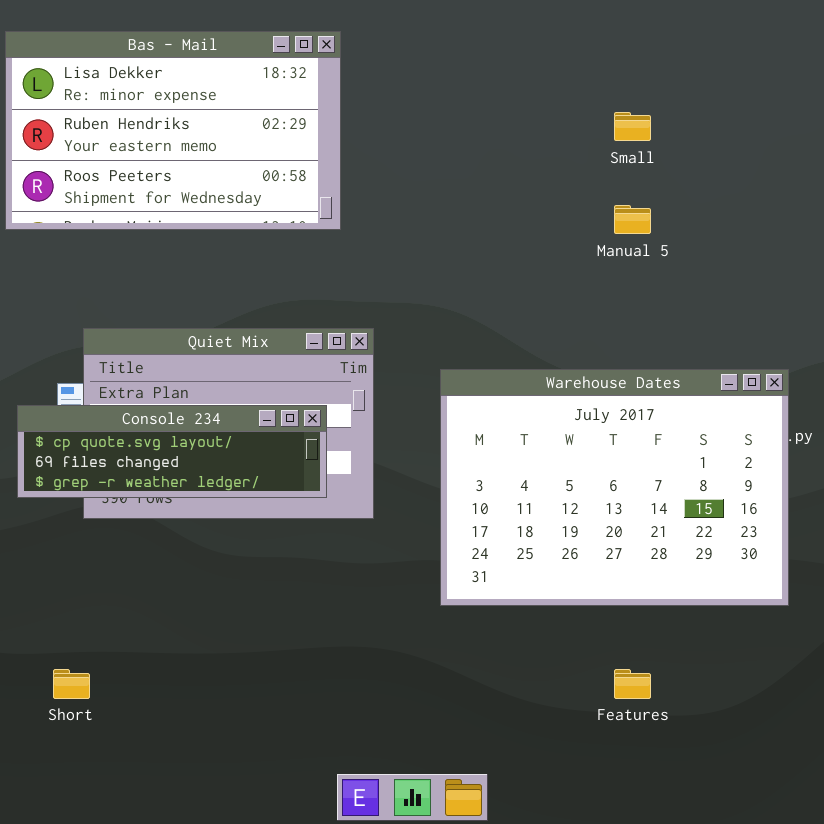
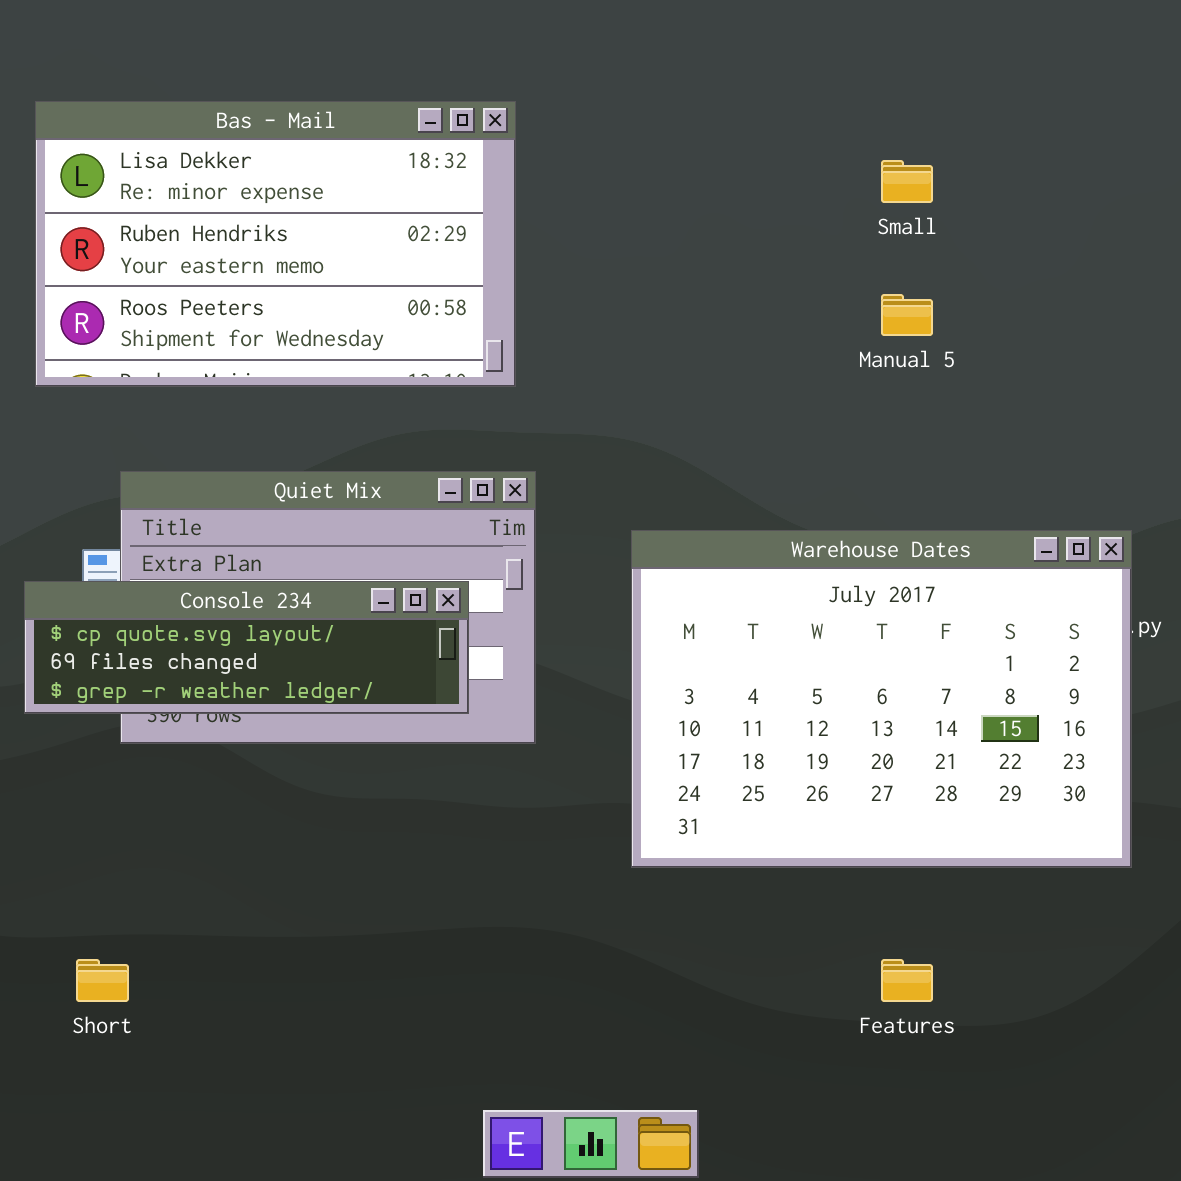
Bas - Mail: [5,31,341,230] -> [35,101,516,387], moved

